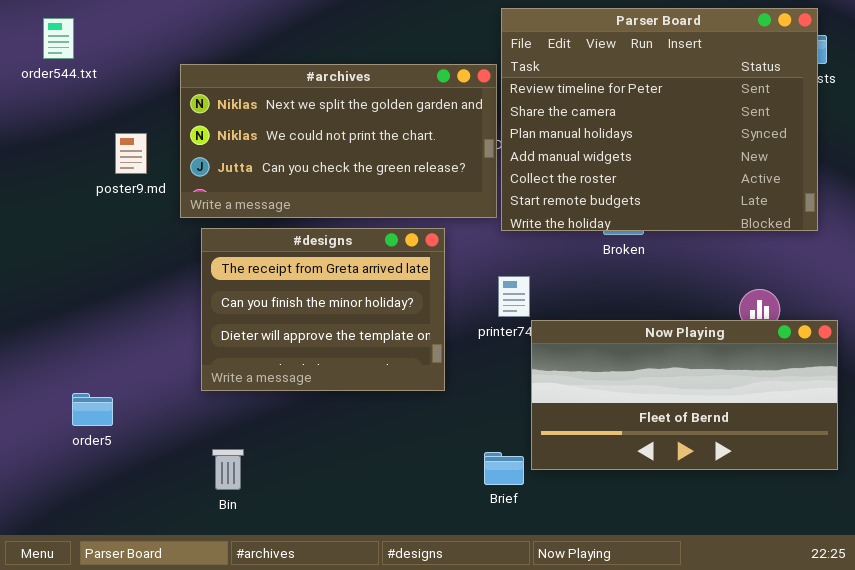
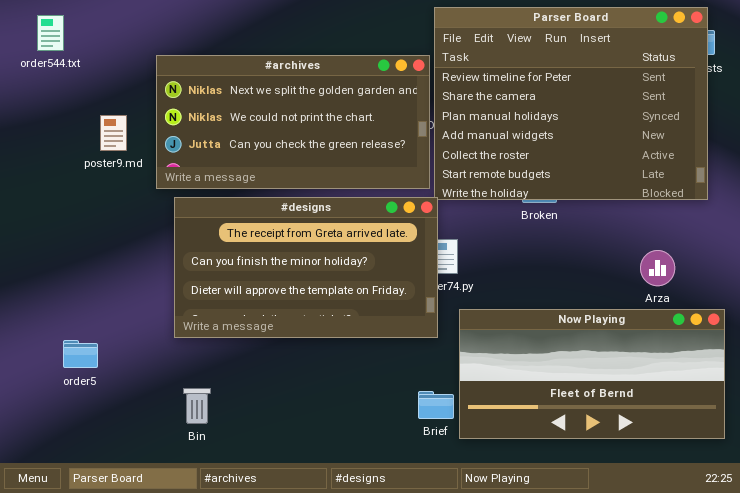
#designs: [201,228,445,391] -> [174,197,438,338], resized
Now Playing: [531,320,838,470] -> [459,309,725,439], moved

